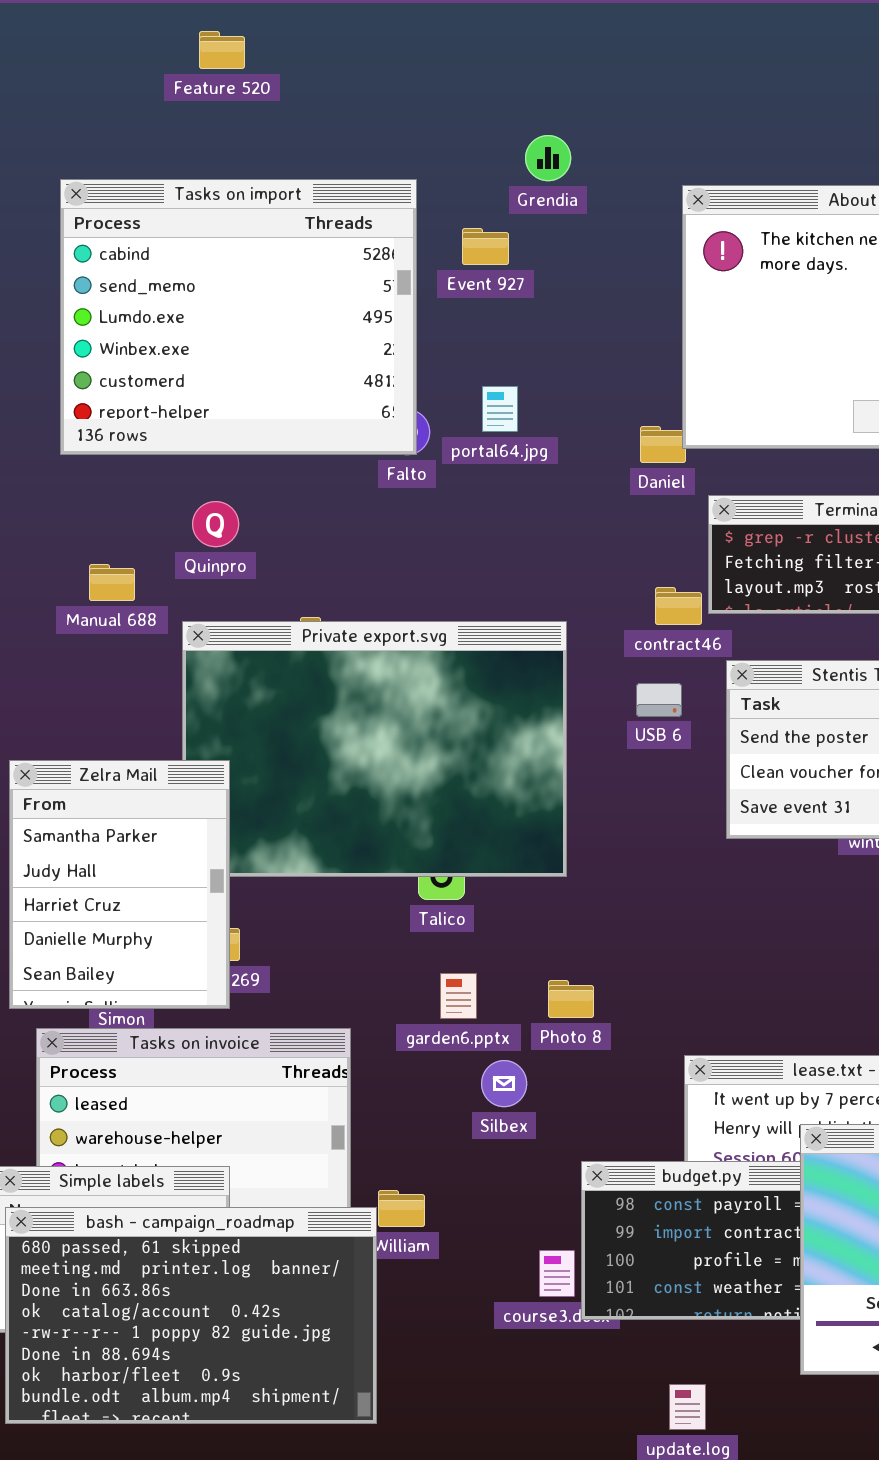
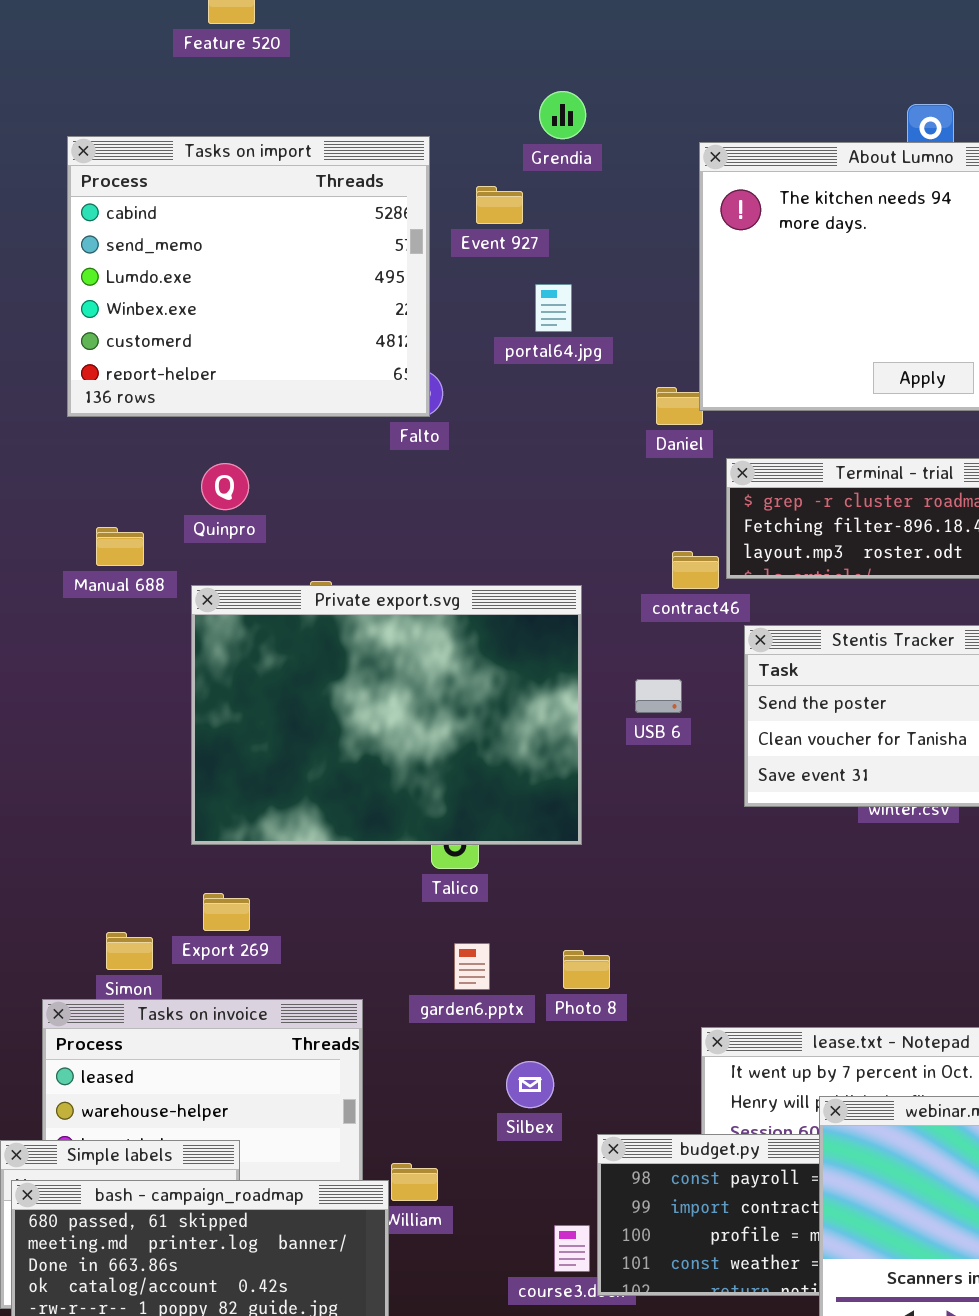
portal64.jpg: [482,386,518,432] -> [535,284,572,332], moved
USB 6: [636,683,682,717] -> [635,679,682,713], moved
Zelra Mail: [9,760,230,1009] -> none, closed
Silbex: [481,1060,527,1107] -> [506,1061,554,1108], moved

